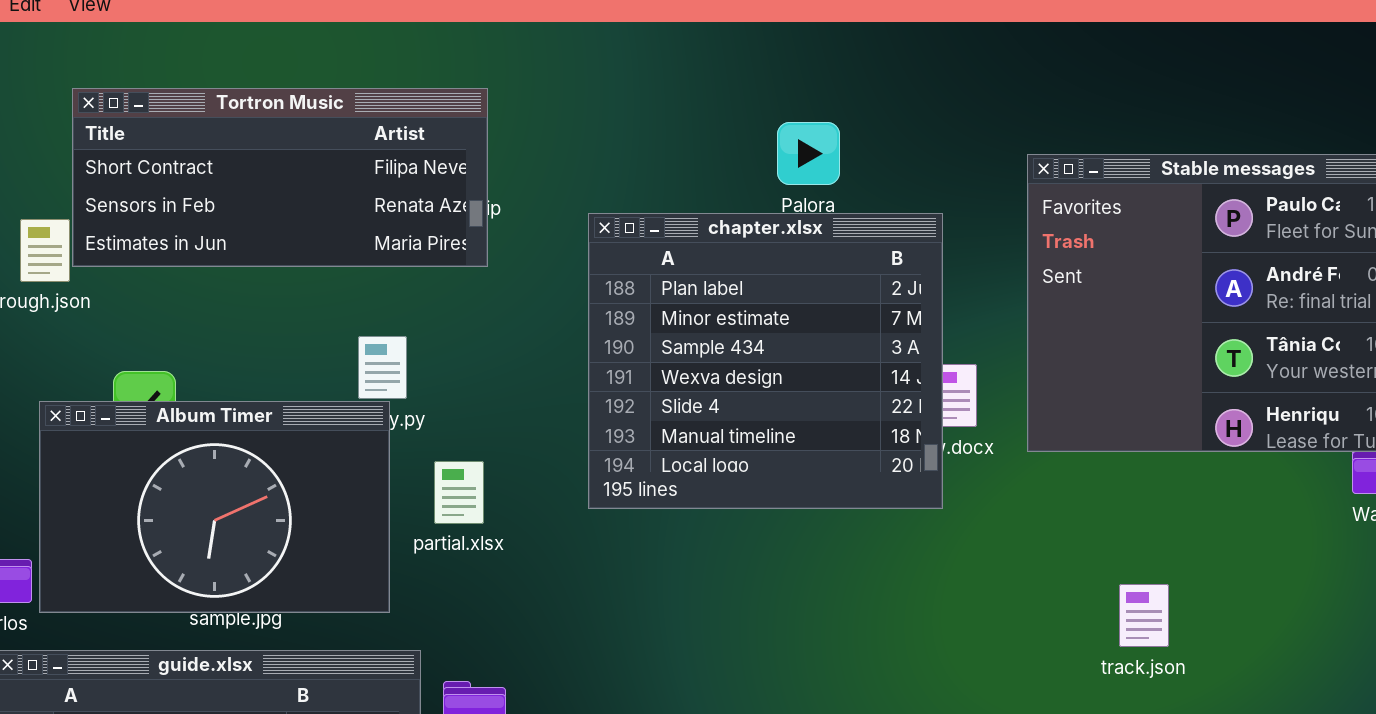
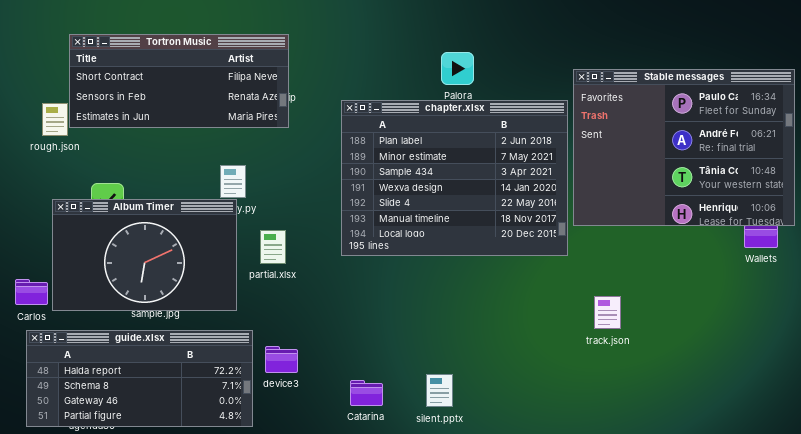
chapter.xlsx: [588,213,943,509] -> [341,100,568,256], resized
track.json: [1119,584,1169,647] -> [594,296,621,329], moved

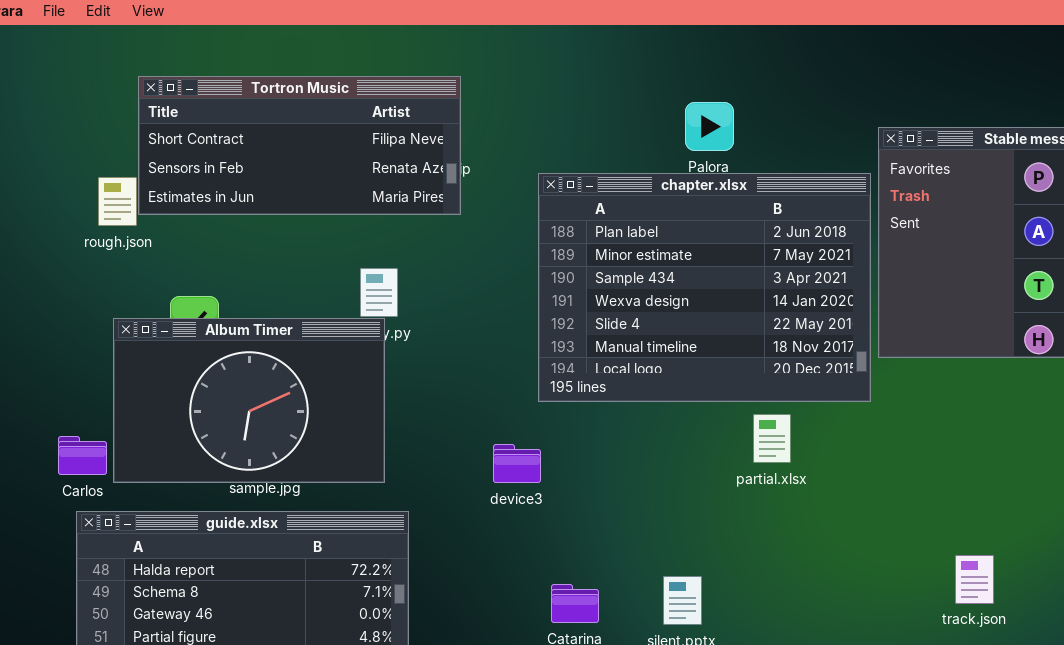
partial.xlsx: [260,230,286,264] -> [753,414,791,463], moved
track.json: [594,296,621,329] -> [955,555,994,604], moved
device3: [265,346,298,373] -> [493,444,541,483], moved

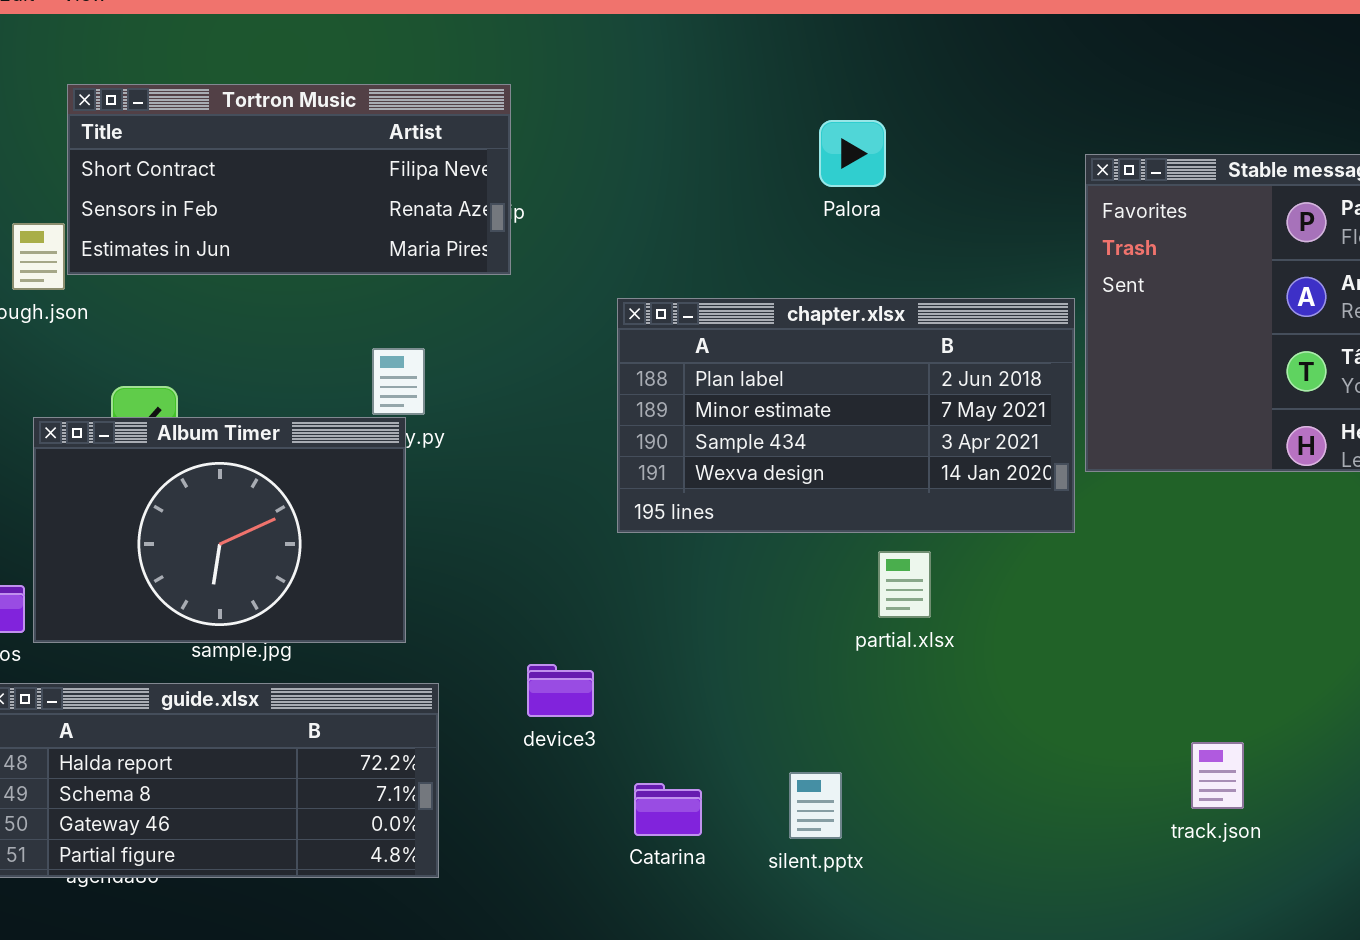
chapter.xlsx: [538,173,871,402] -> [617,298,1075,533], resized
partial.xlsx: [753,414,791,463] -> [878,551,931,618], moved
device3: [493,444,541,483] -> [527,664,594,717], moved

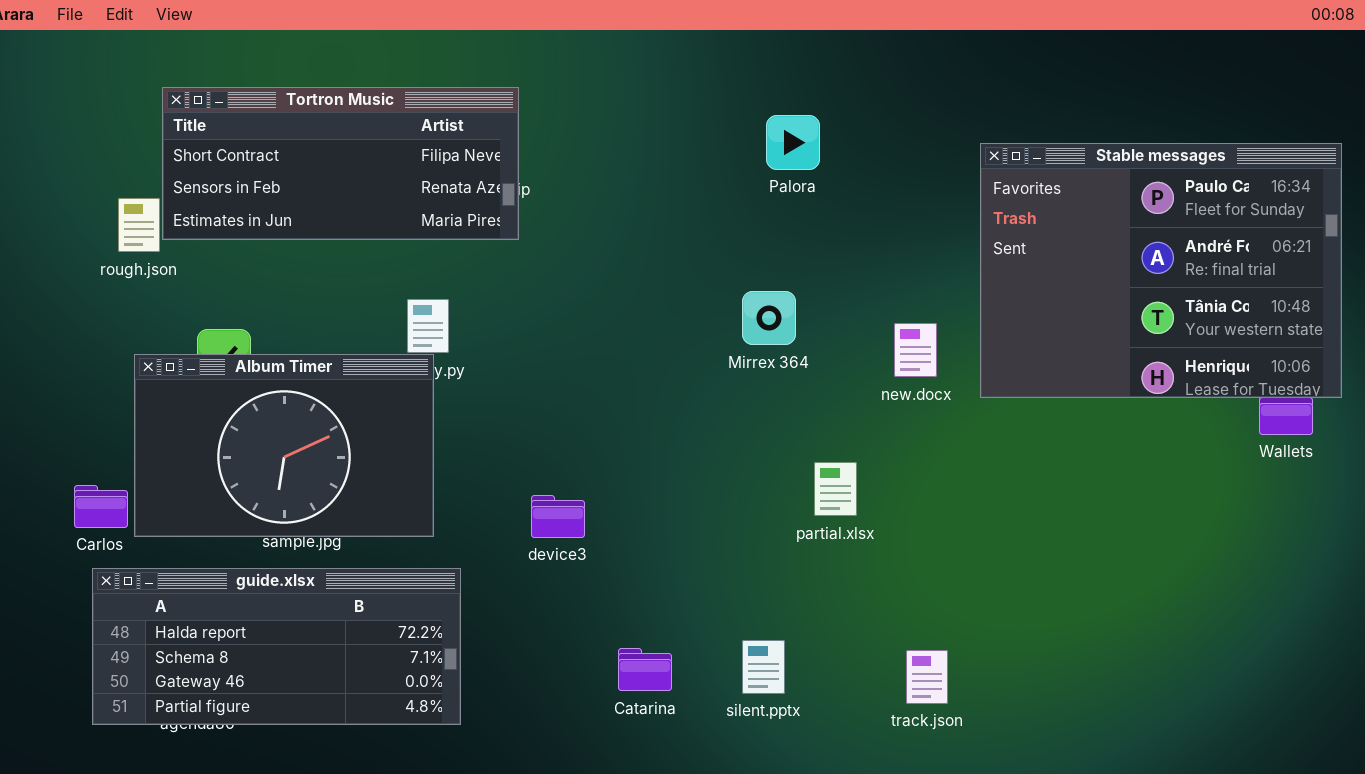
chapter.xlsx: [617,298,1075,533] -> none, closed
device3: [527,664,594,717] -> [531,495,585,538], moved
track.json: [1191,742,1244,809] -> [906,650,948,704], moved

